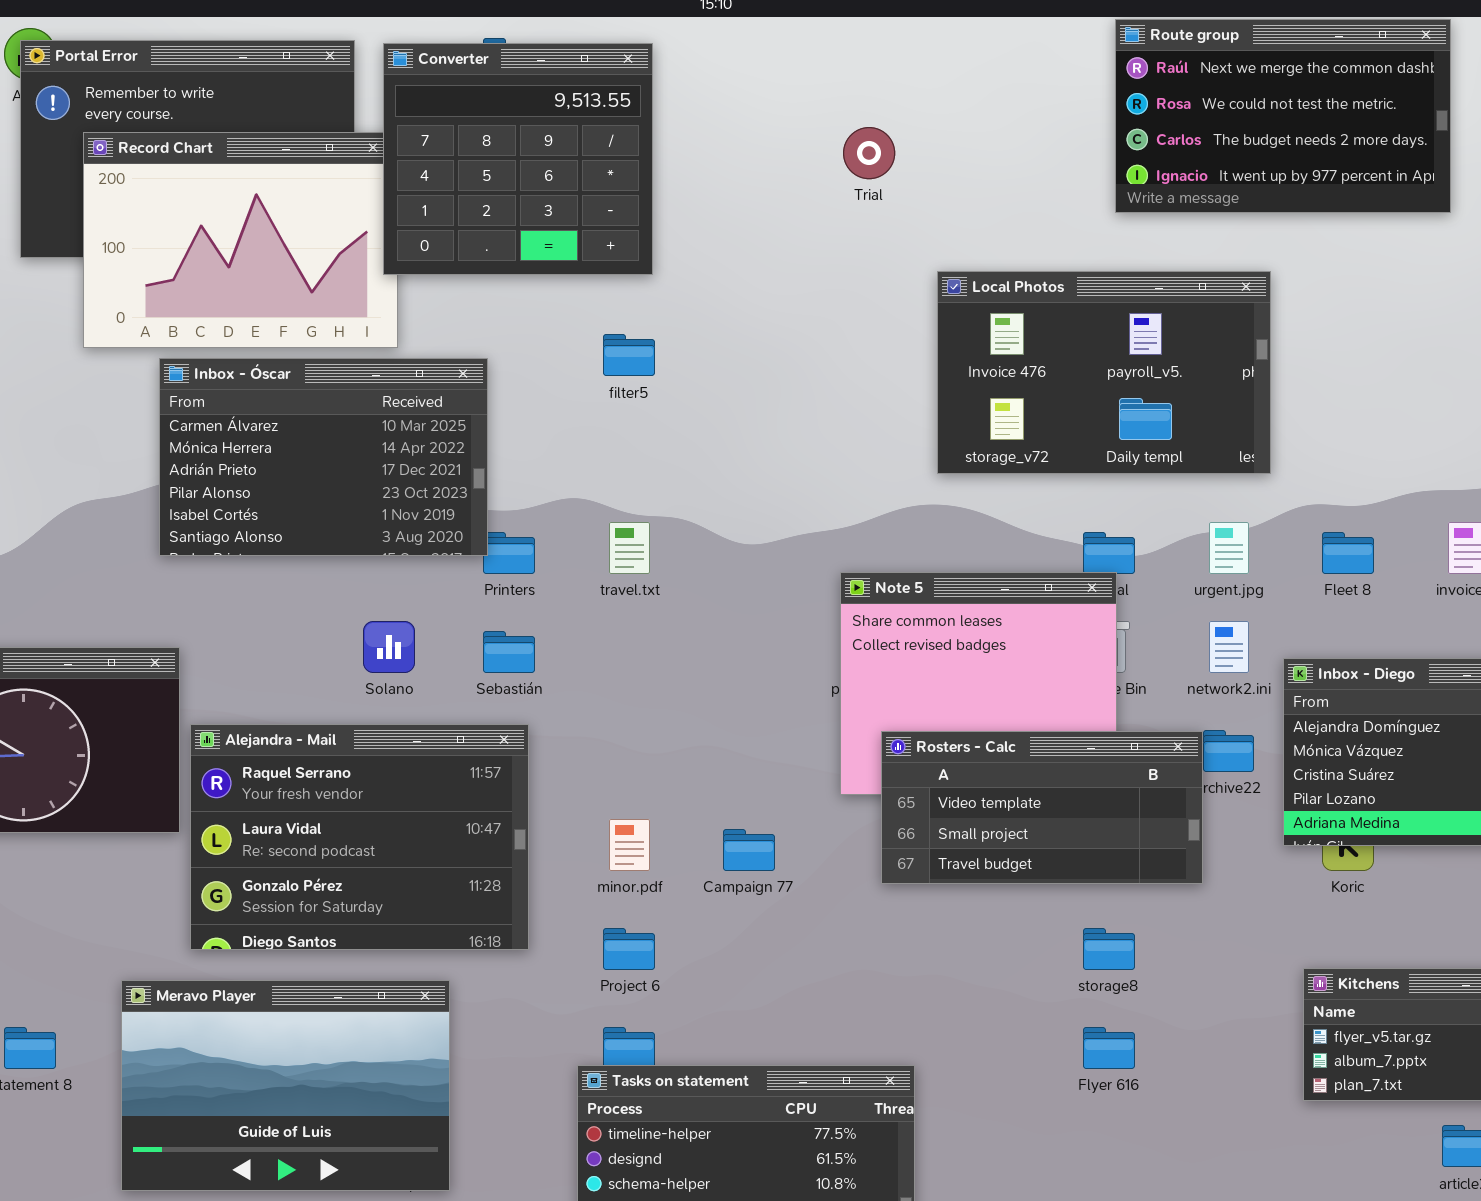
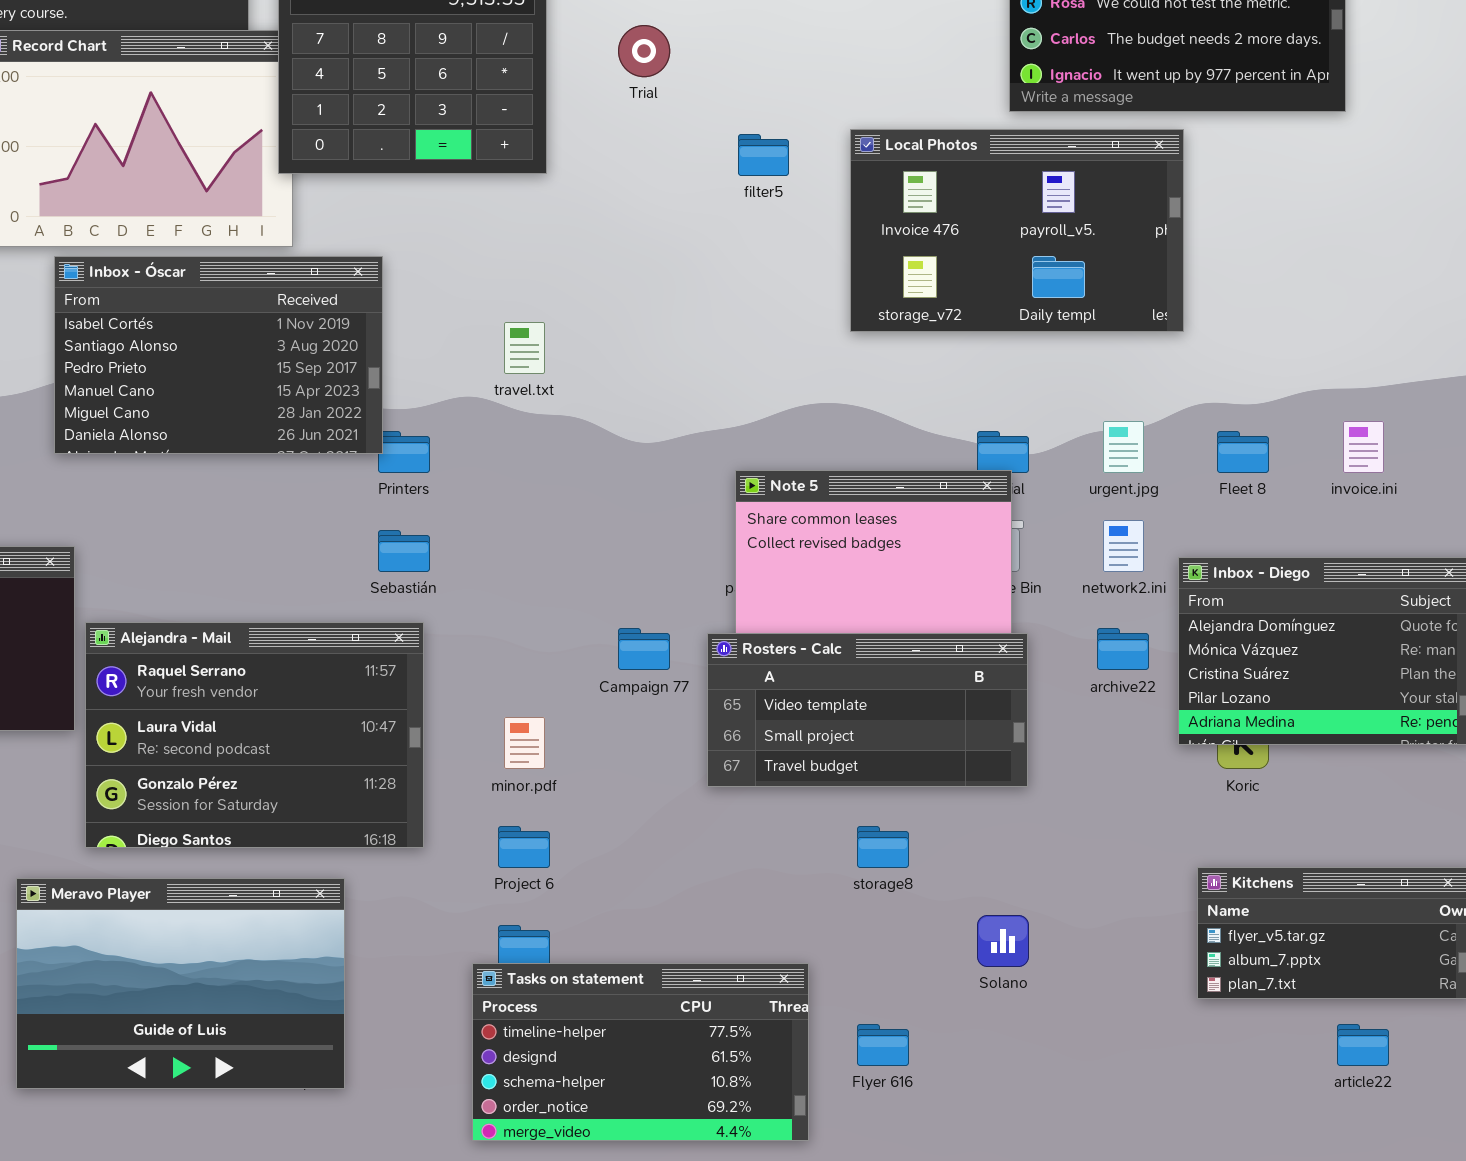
Trial: [843,127,895,179] -> [618,25,670,77], moved
Local Photos: [937,271,1271,474] -> [850,129,1184,332], moved
filter5: [603,334,655,376] -> [738,134,789,176], moved
Inbox - Óscar: [159,358,488,556] -> [54,256,383,454], scrolled down 4 rows
travel.txt: [609,522,650,574] -> [504,322,545,374], moved
Solano: [363,621,415,673] -> [977,915,1029,967], moved
Rosters - Calc: [881,731,1203,884] -> [707,633,1028,787], moved
Campaign 77: [723,829,775,871] -> [618,628,670,670], moved
storage8: [1083,928,1135,970] -> [857,826,909,868], moved
Flyer 616: [1083,1027,1135,1069] -> [857,1024,909,1066], moved

